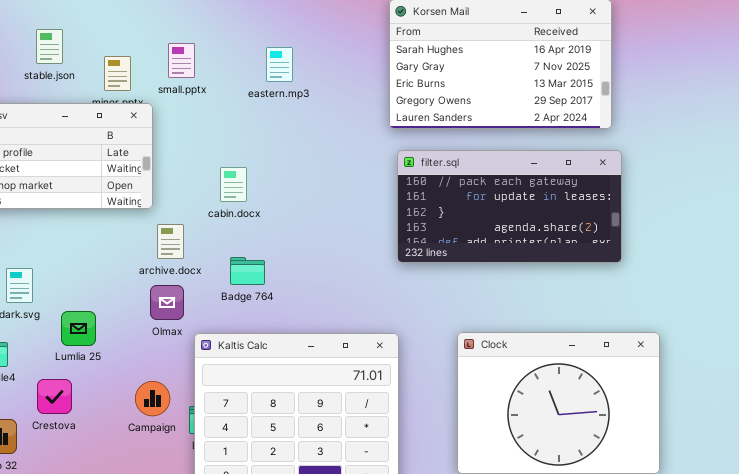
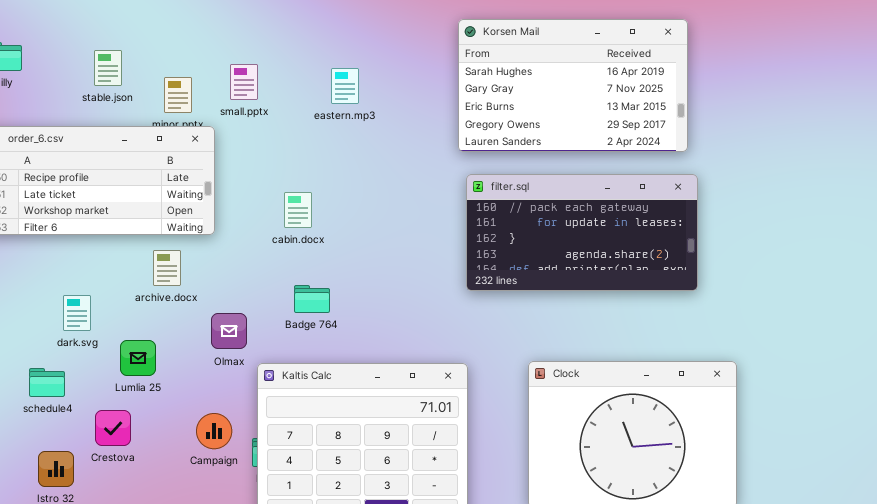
archive.docx: [157,224,184,259] -> [153,250,181,286], moved

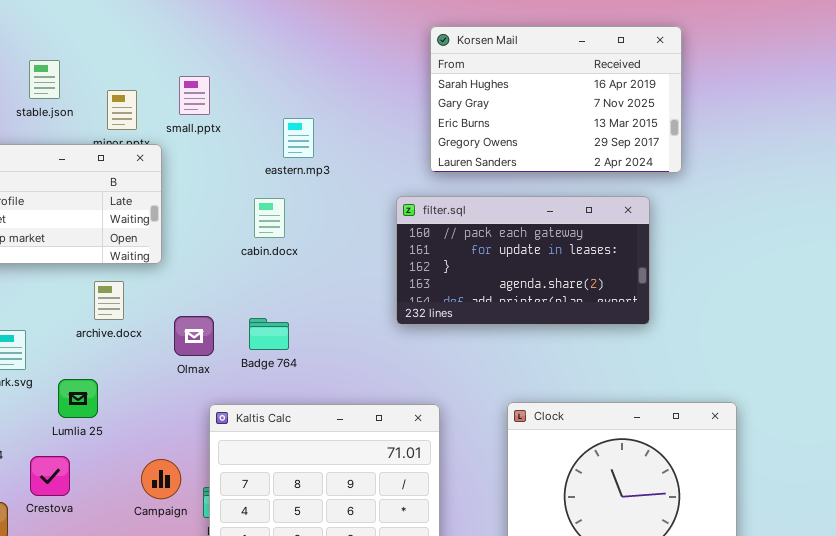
eastern.mp3: [331,68,359,104] -> [283,118,314,158], moved
filter.sql: [466,174,698,291] -> [396,196,650,325], moved
cabin.docx: [284,192,312,228] -> [254,198,285,238], moved
Olmax: [211,313,247,349] -> [174,316,214,356], moved

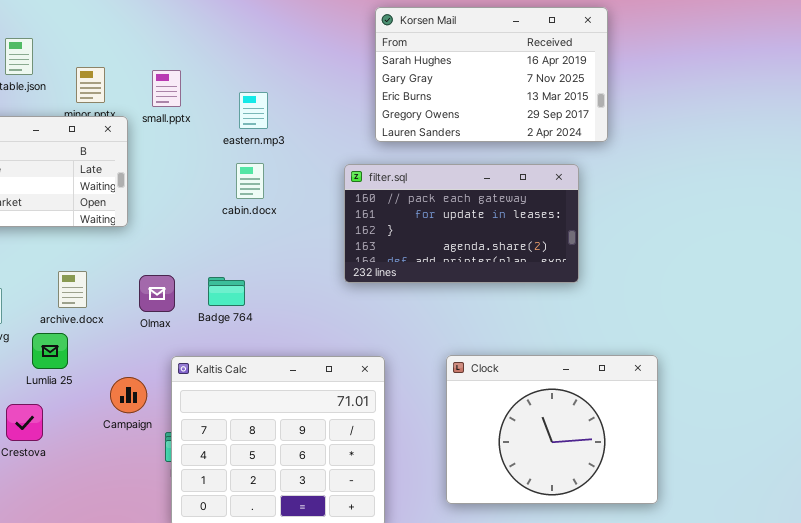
small.pptx: [179,76,210,115] -> [152,70,181,107], moved
cabin.docx: [254,198,285,238] -> [236,163,264,199], moved
archive.docx: [94,281,124,320] -> [58,271,87,308], moved
Campaign: [141,459,181,499] -> [110,377,147,413], moved

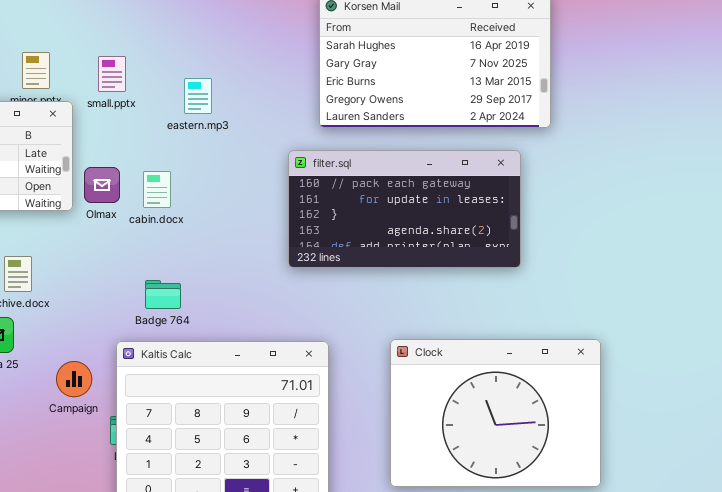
cabin.docx: [236,163,264,199] -> [143,171,171,208], moved
Olmax: [139,275,175,312] -> [84,167,120,203], moved
Badge 764: [208,277,245,306] -> [145,280,181,309], moved

